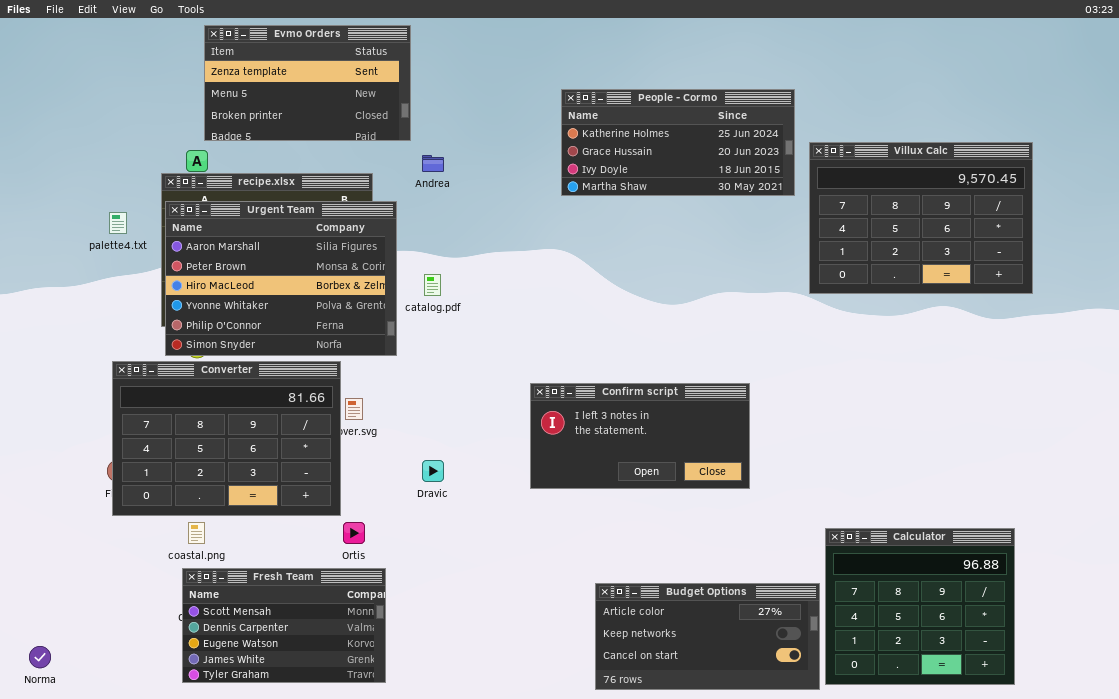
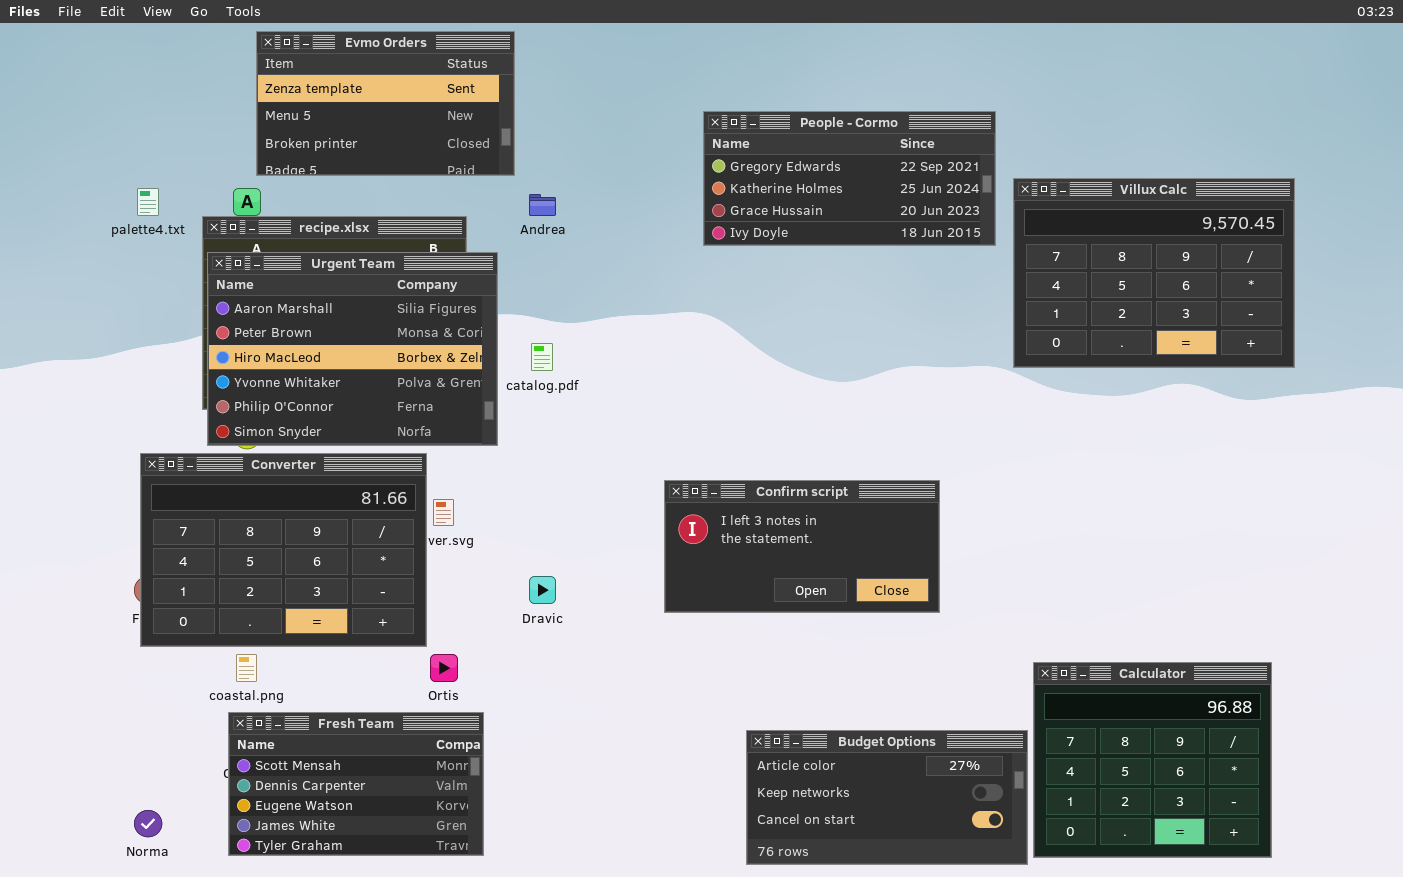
People - Cormo: [561,89,795,196] -> [703,111,996,246], scrolled up 1 row
palette4.txt: [109,212,127,234] -> [137,188,159,216], moved
Norma: [29,646,51,668] -> [134,810,162,837], moved

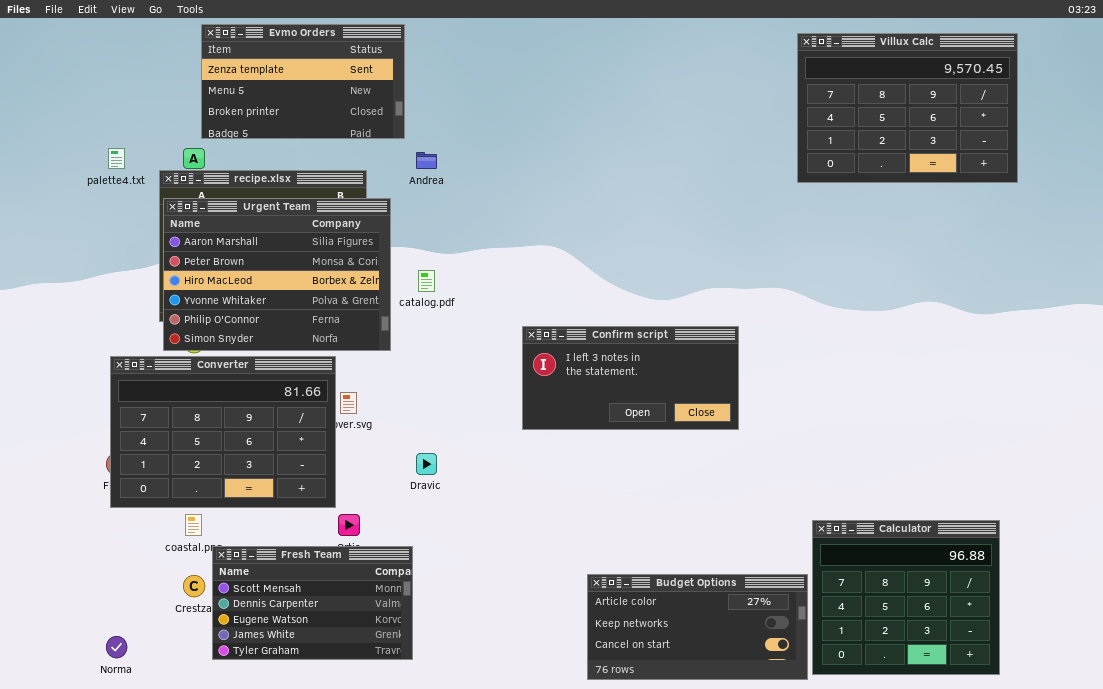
People - Cormo: [703,111,996,246] -> none, closed
Villux Calc: [1013,178,1295,368] -> [797,33,1018,183], moved
Confirm script: [664,480,940,613] -> [522,326,739,430], moved
Fresh Team: [228,712,484,856] -> [212,546,413,660], moved

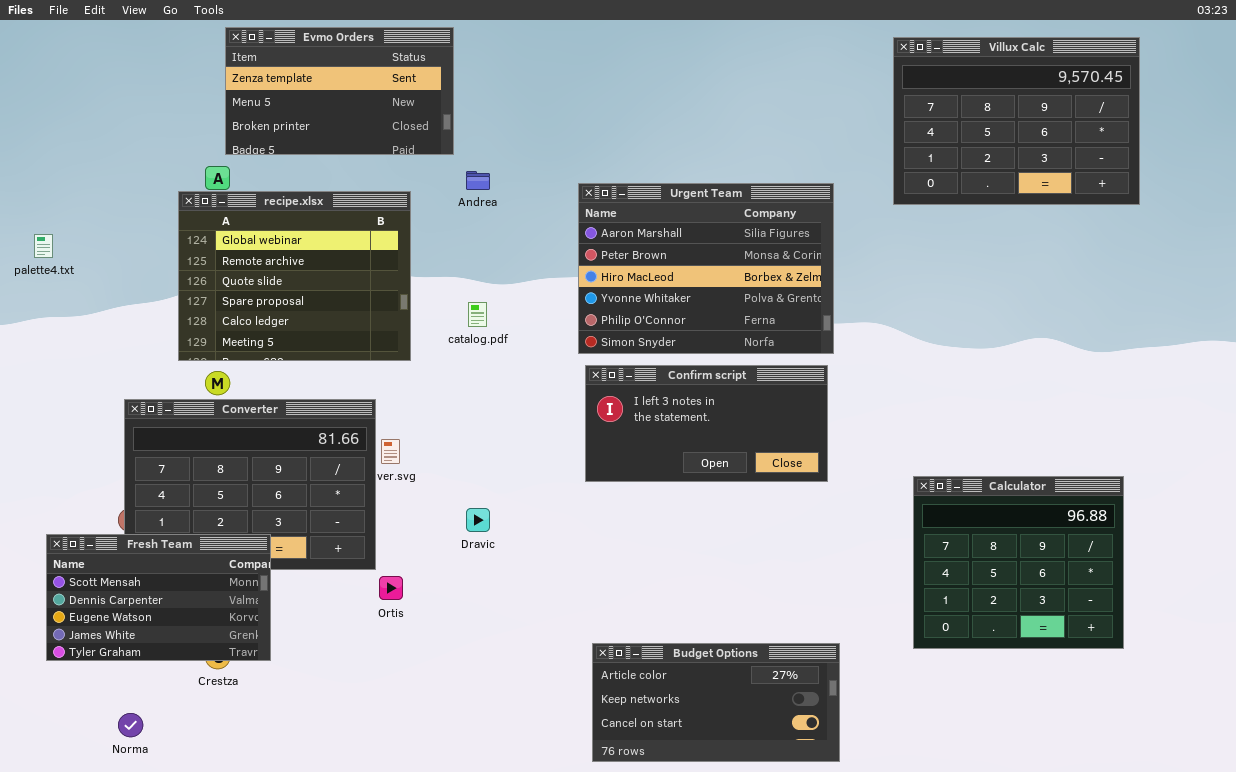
palette4.txt: [108,148,125,169] -> [34,234,53,258], moved
Urgent Team: [163,198,391,351] -> [578,183,834,354], moved
Calculator: [812,520,1000,675] -> [913,476,1124,649], moved
Fresh Team: [212,546,413,660] -> [46,534,271,661], moved
Budget Options: [587,574,808,680] -> [592,643,840,762], moved

